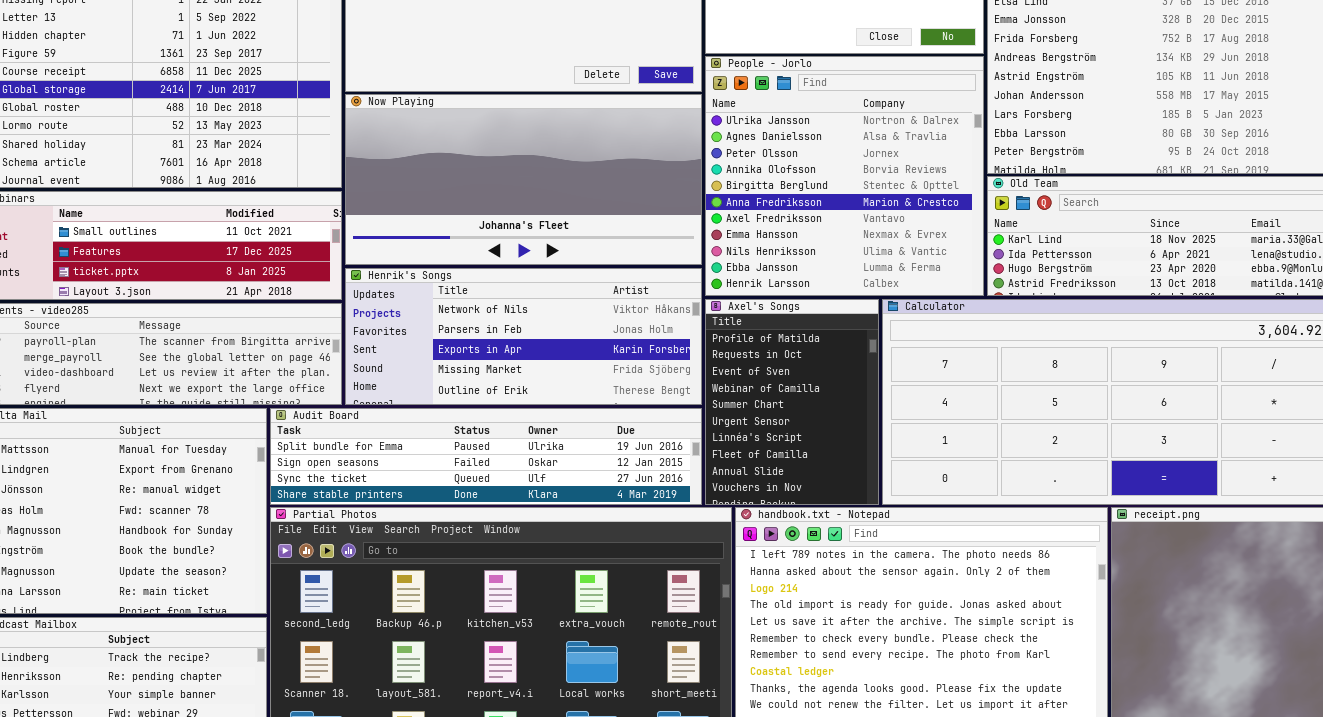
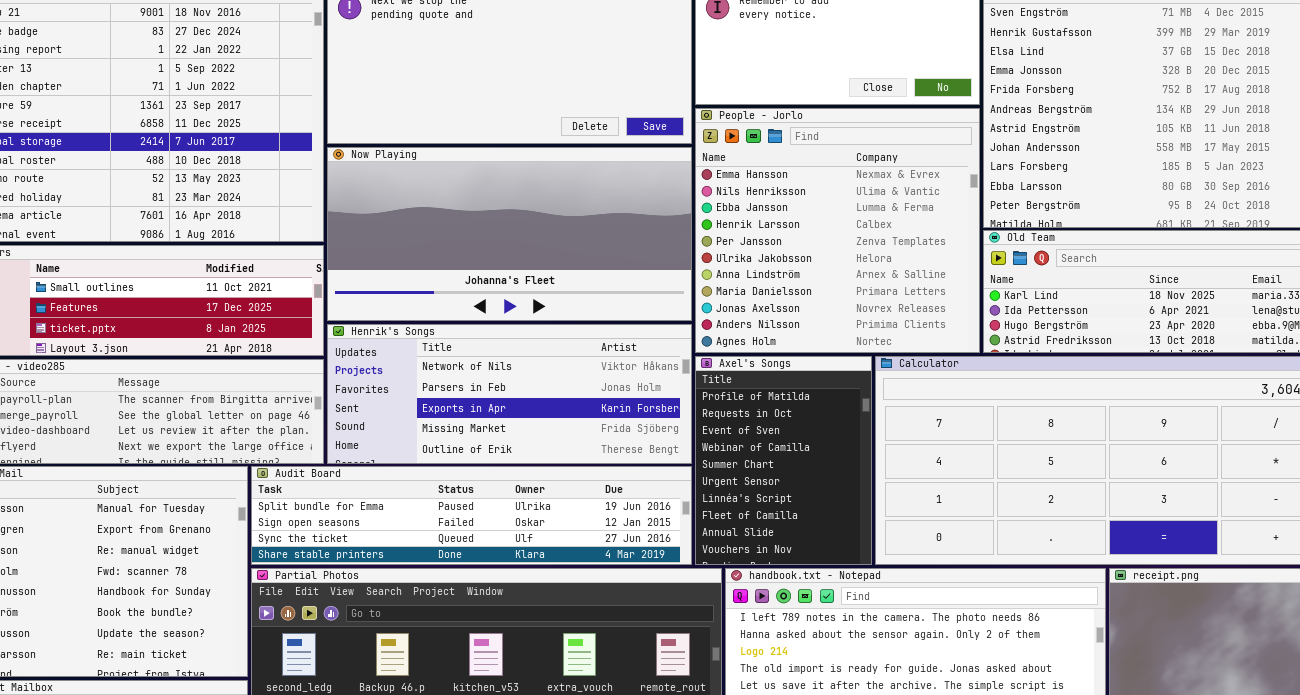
People - Jorlo: [705,56,984,296] -> [695,108,980,353], scrolled down 7 rows

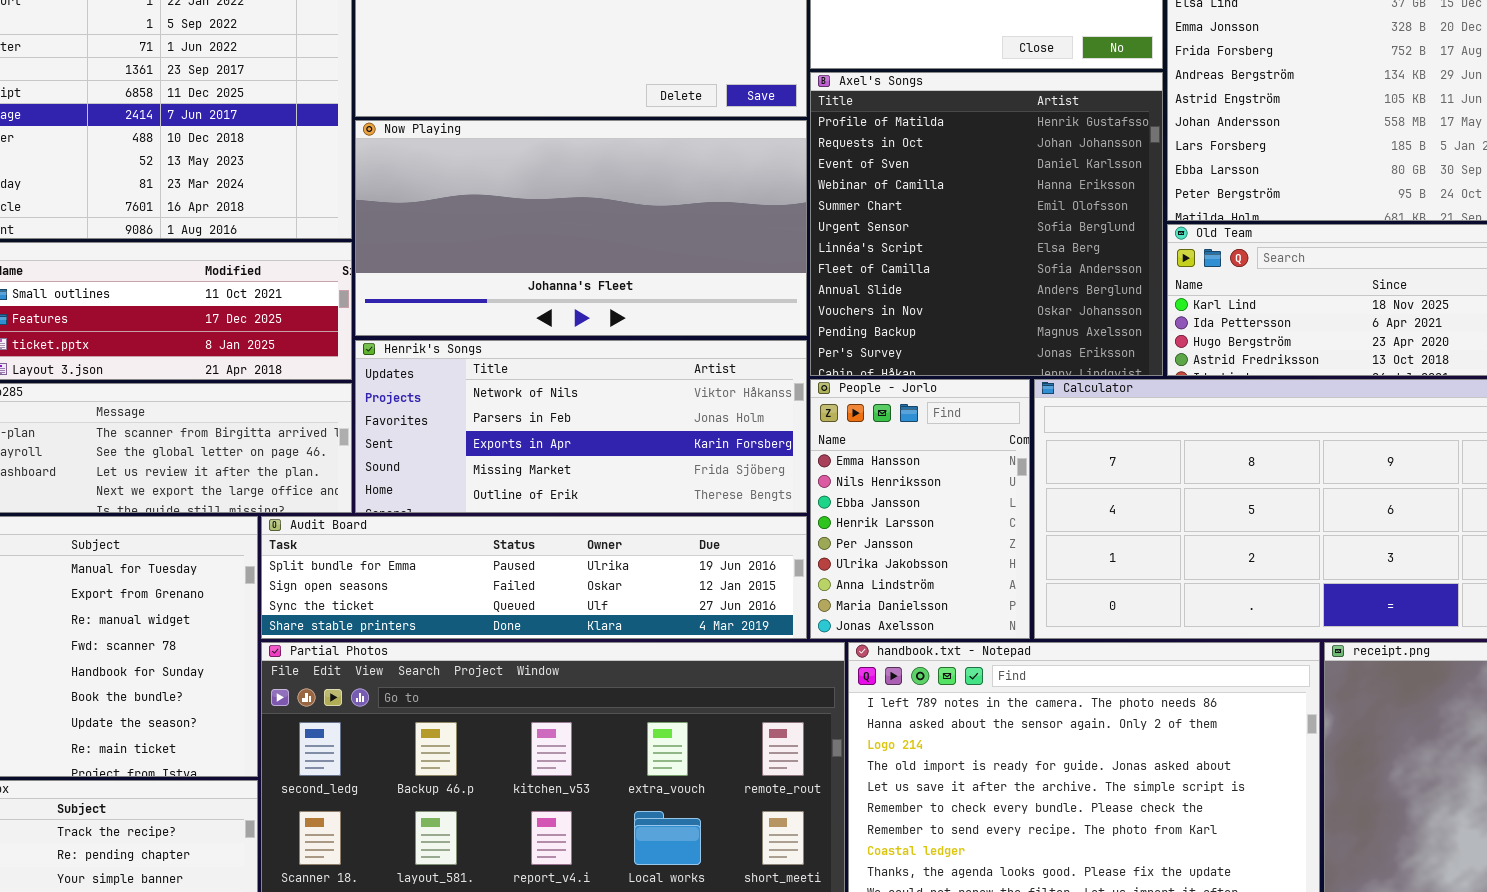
People - Jorlo: [695,108,980,353] -> [810,379,1030,639], moved, resized
Axel's Songs: [695,356,872,565] -> [810,72,1163,376], moved, resized

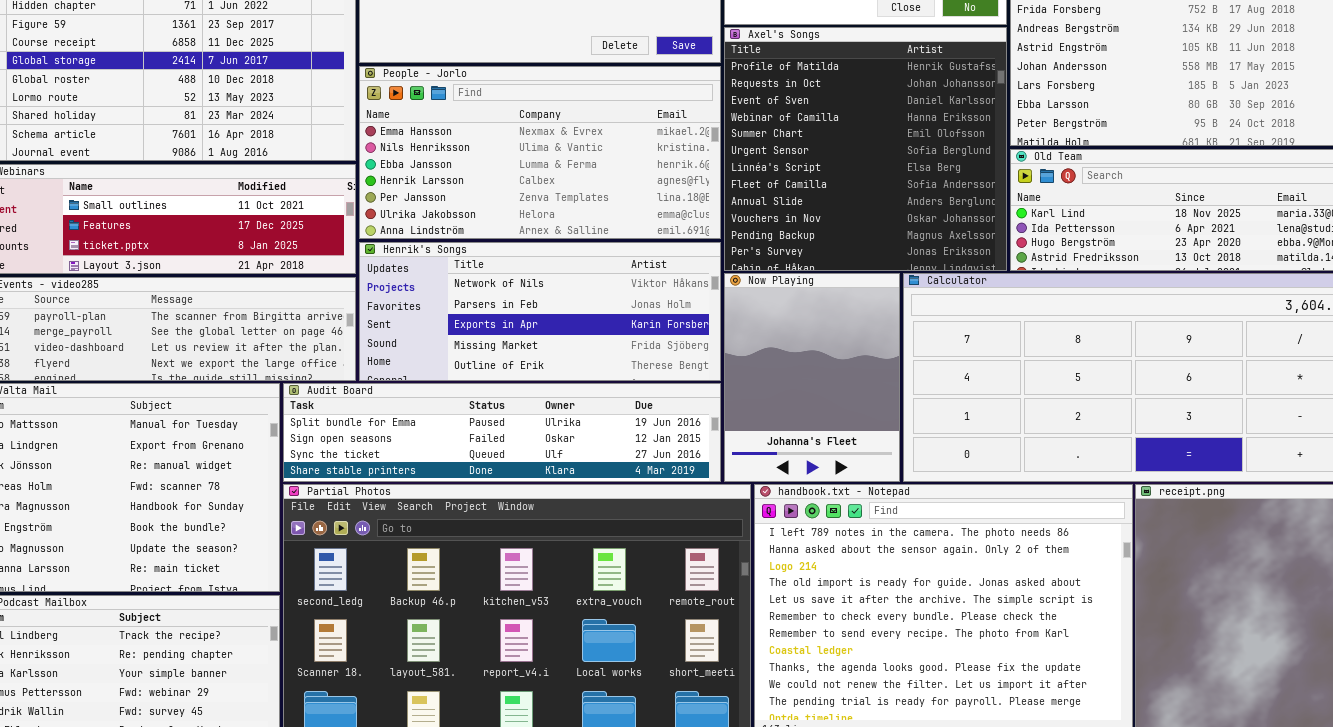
Now Playing: [355,120,807,336] -> [724,273,900,482], moved, resized
People - Jorlo: [810,379,1030,639] -> [359,66,721,239], moved, resized

